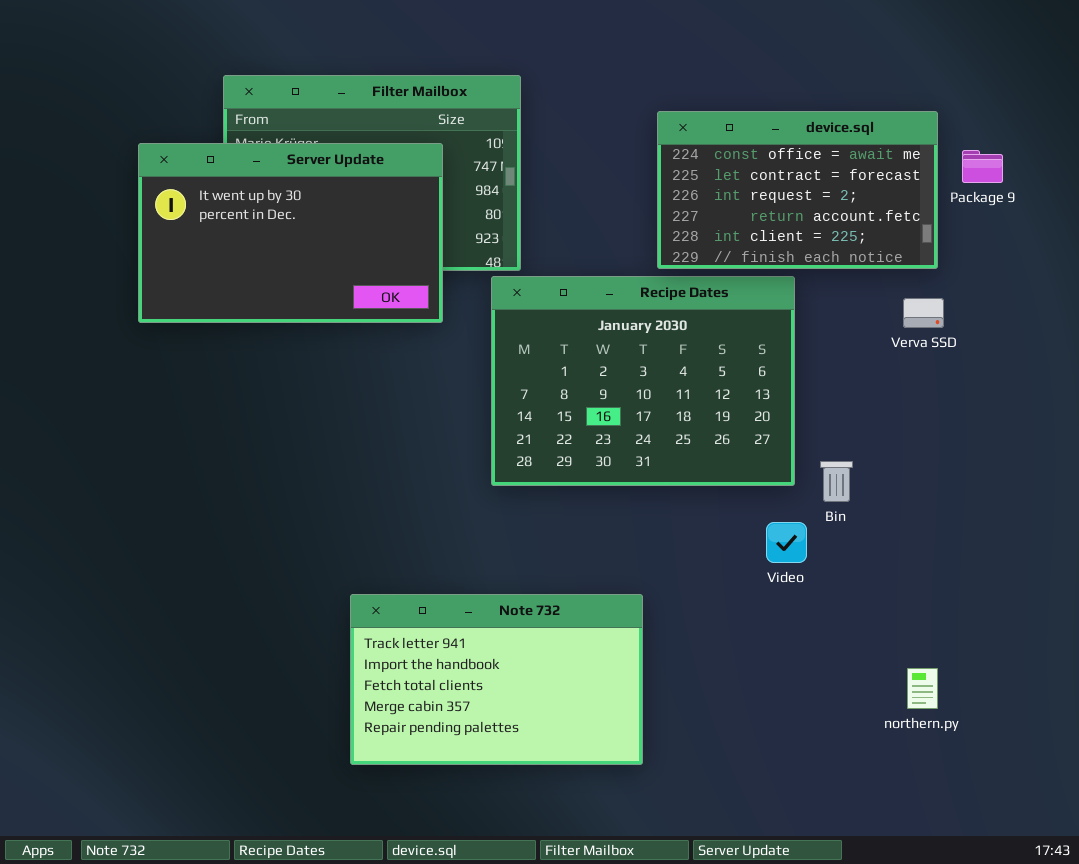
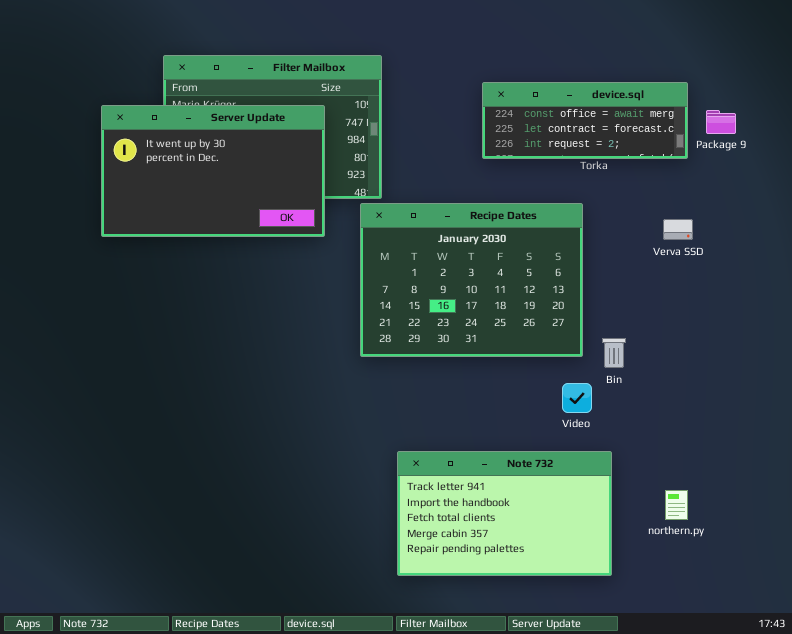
device.sql: [657,111,938,269] -> [482,82,688,159], resized
Note 732: [350,594,643,765] -> [397,451,612,576], moved

